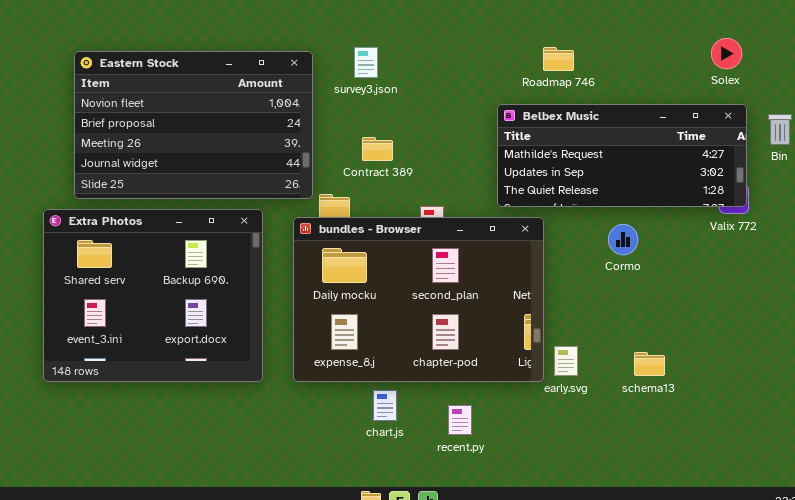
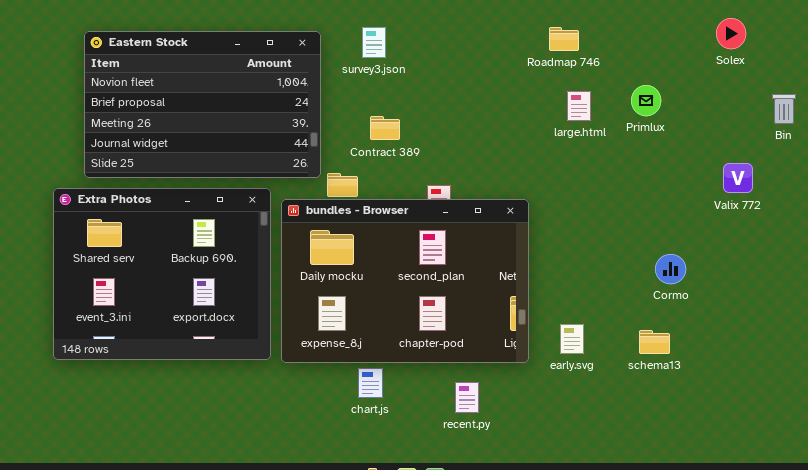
Belbex Music: [497,104,747,207] -> none, closed
bundles - Browser: [293,217,544,382] -> [281,199,529,363], moved
Cormo: [608,224,638,255] -> [655,254,686,284], moved
chart.js: [373,390,397,421] -> [358,368,383,398], moved

